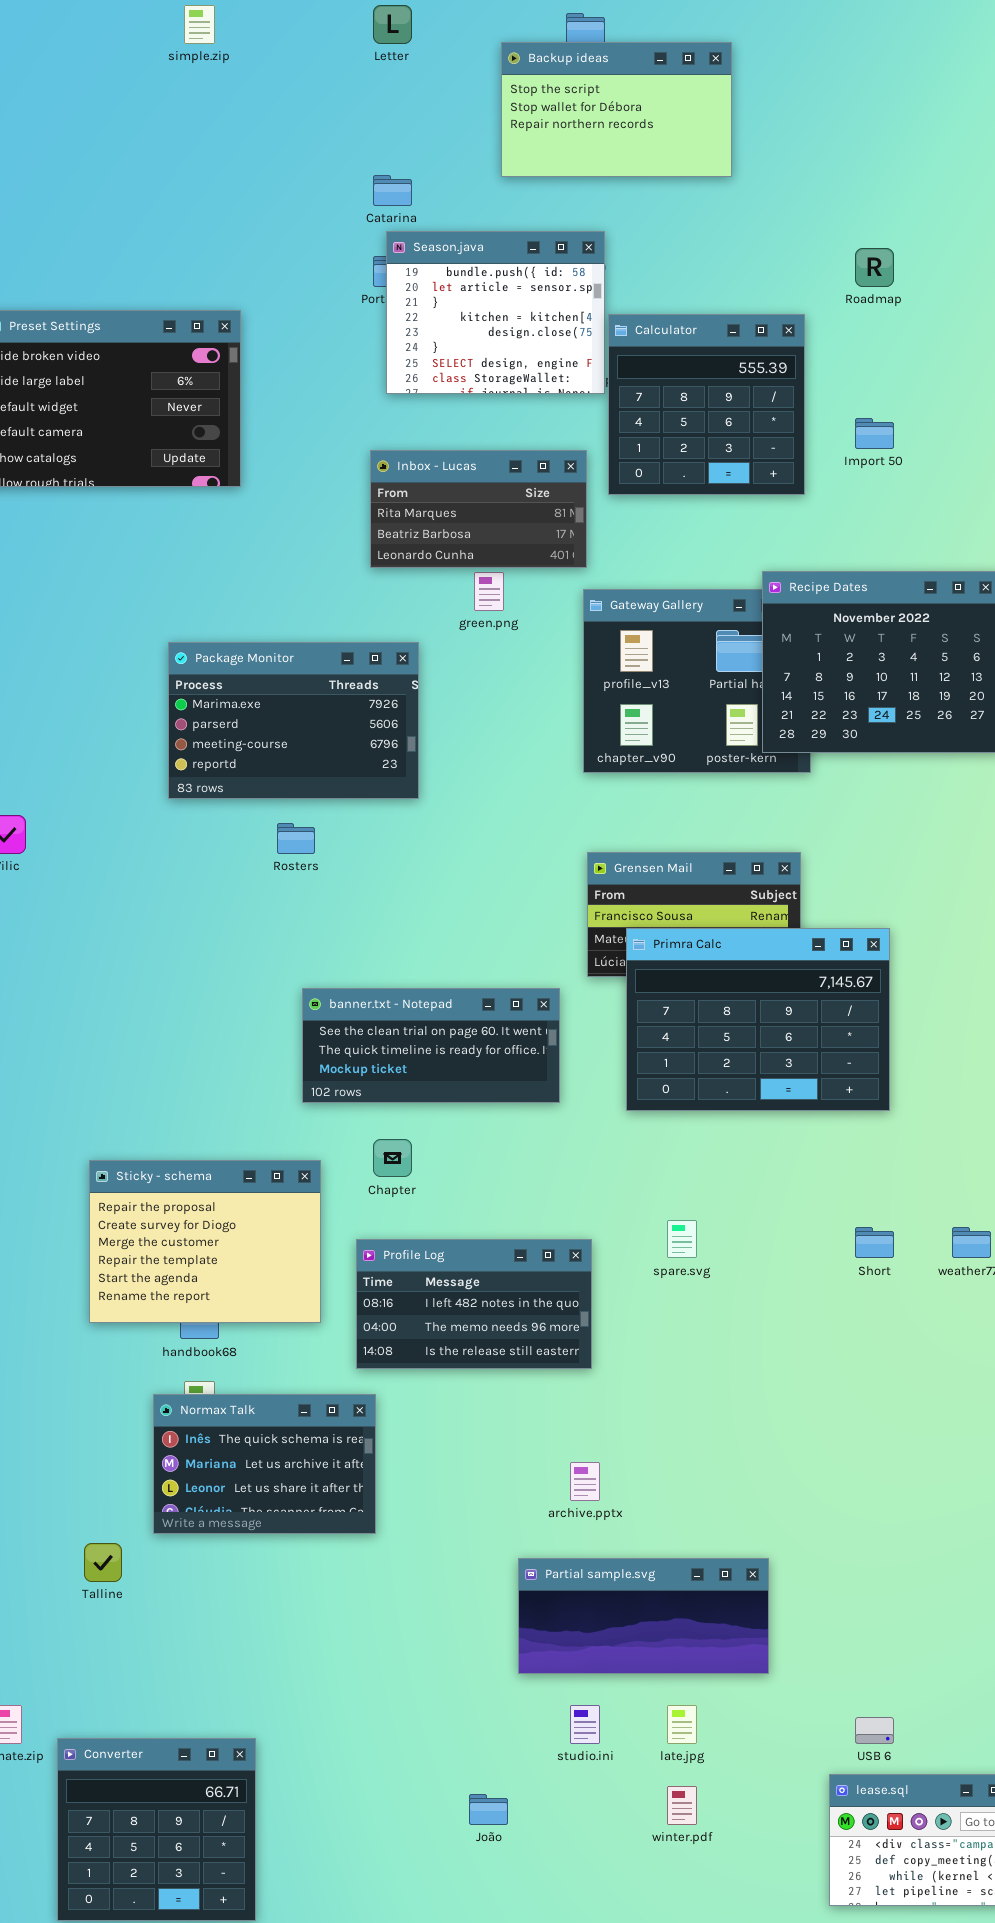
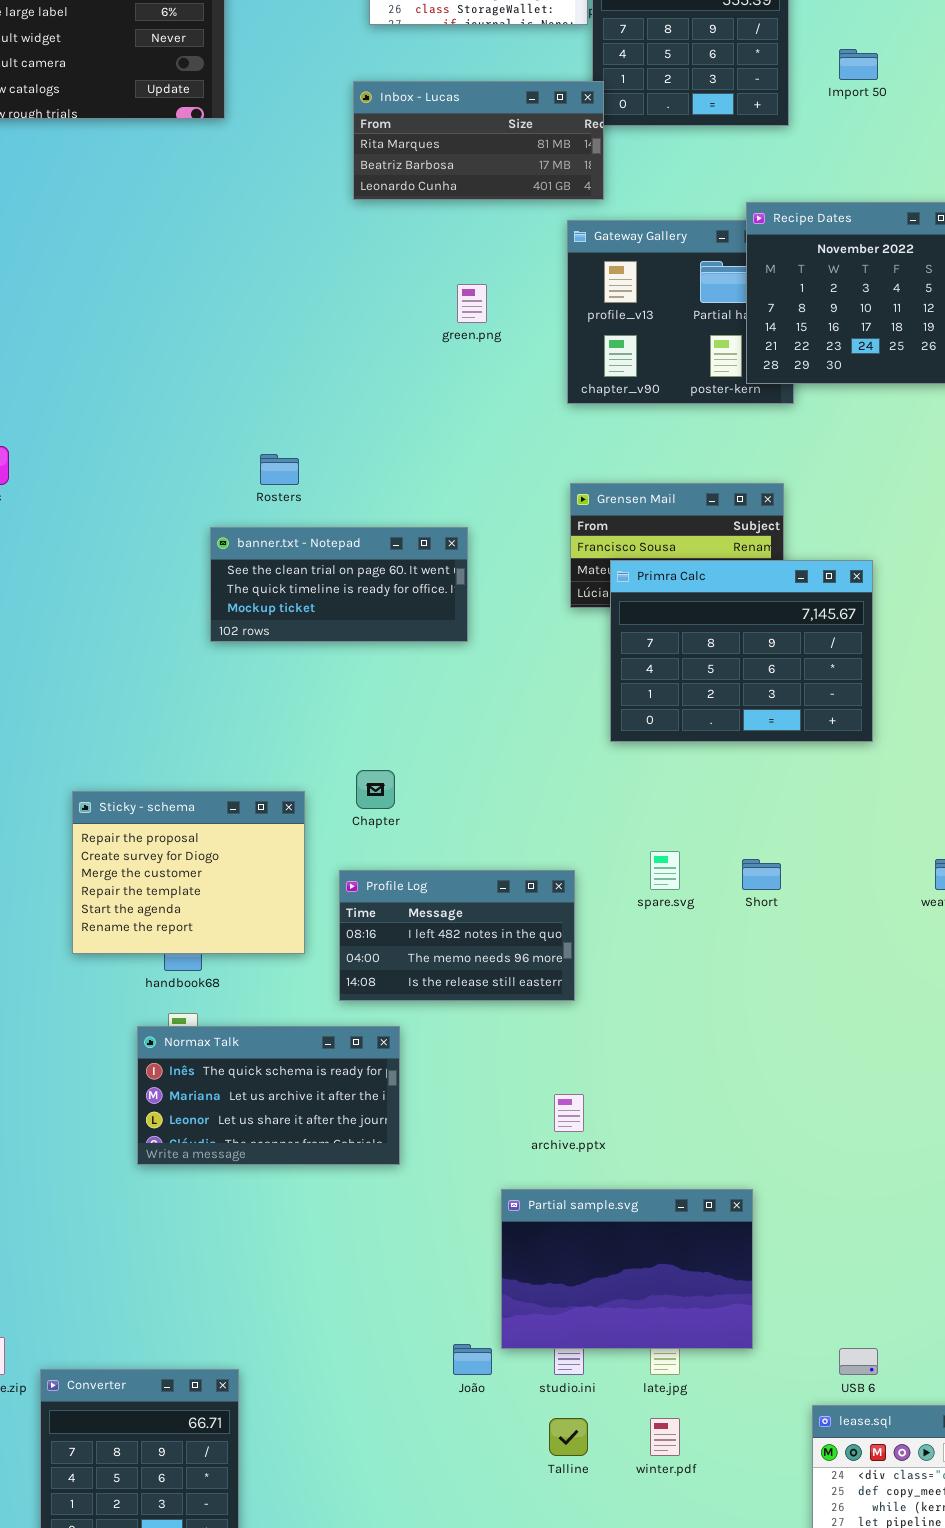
Inbox - Lucas: [370,450,587,568] -> [353,81,604,200], resized
green.png: [474,572,504,611] -> [457,284,487,323], moved
Package Monitor: [168,642,419,799] -> none, closed
banner.txt - Notepad: [302,988,560,1103] -> [210,527,468,642], moved
Short: [855,1227,894,1258] -> [742,859,781,890], moved
Normax Talk: [153,1394,376,1534] -> [137,1026,400,1165], resized
Talline: [84,1543,122,1582] -> [549,1418,588,1456], moved
Partial sample.svg: [518,1558,769,1674] -> [501,1189,753,1349], resized
João: [469,1794,508,1825] -> [453,1344,492,1375], moved

